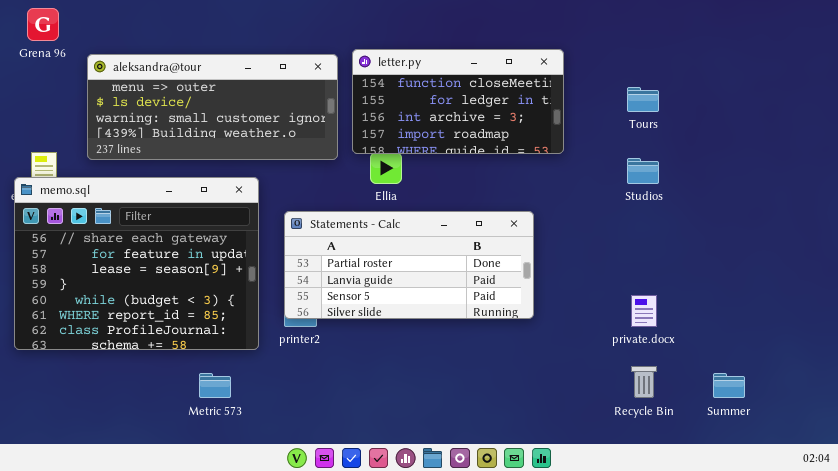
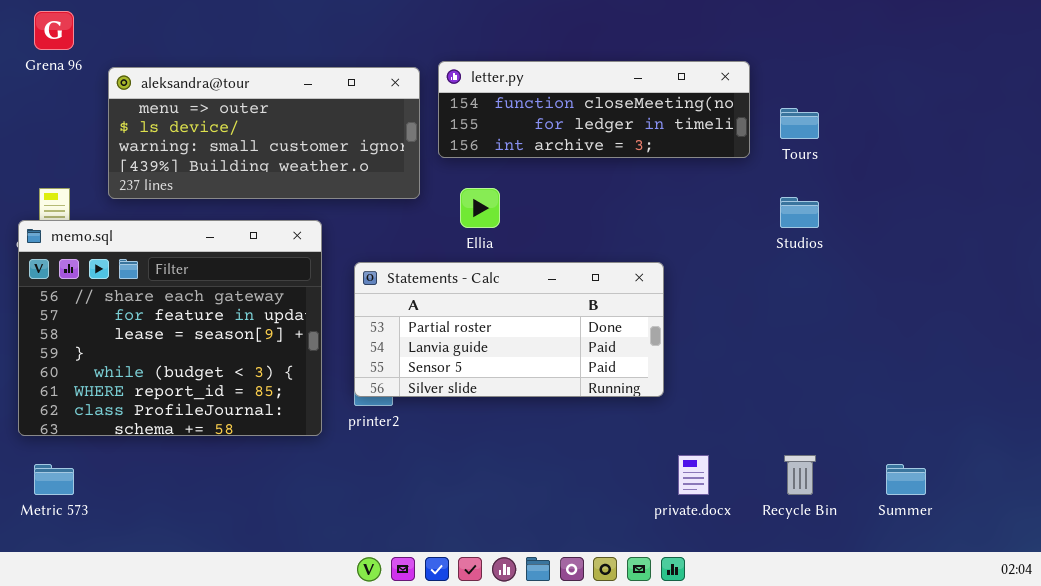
letter.py: [352,49,564,154] -> [438,61,750,158], resized
private.docx: [631,295,657,327] -> [678,455,709,495], moved
Metric 573: [199,373,231,398] -> [34,464,74,495], moved

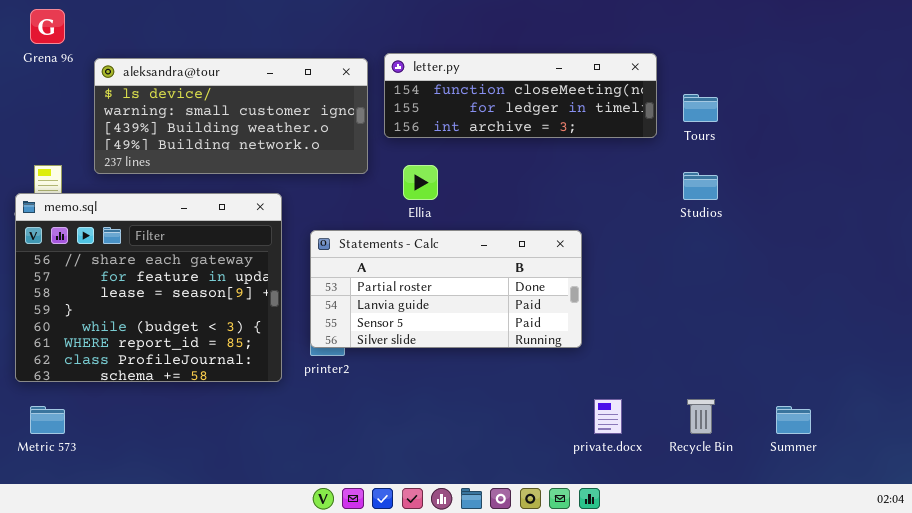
aleksandra@tour: [108,67,420,199] -> [94,58,368,174], scrolled down 1 row

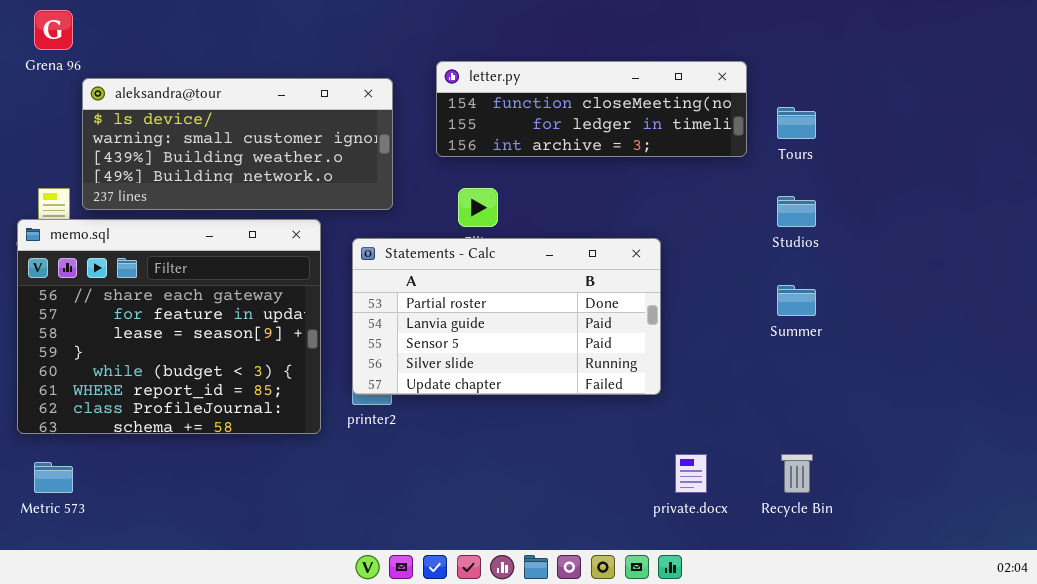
aleksandra@tour: [94,58,368,174] -> [82,78,393,210], moved
Statements - Calc: [310,230,582,348] -> [352,238,661,395], resized
Summer: [776,406,811,434] -> [777,285,816,316], moved

